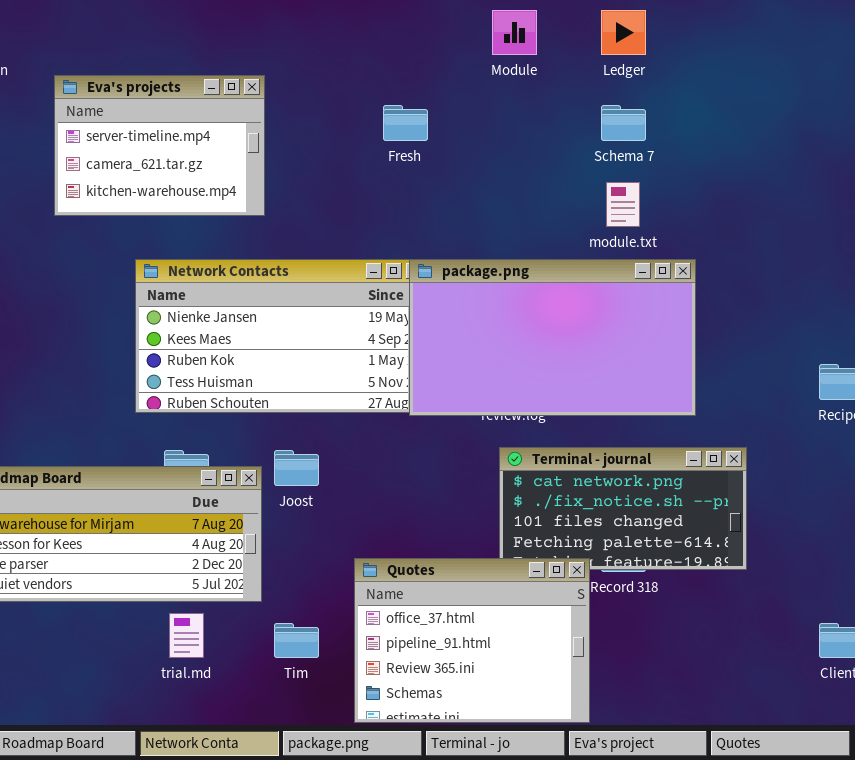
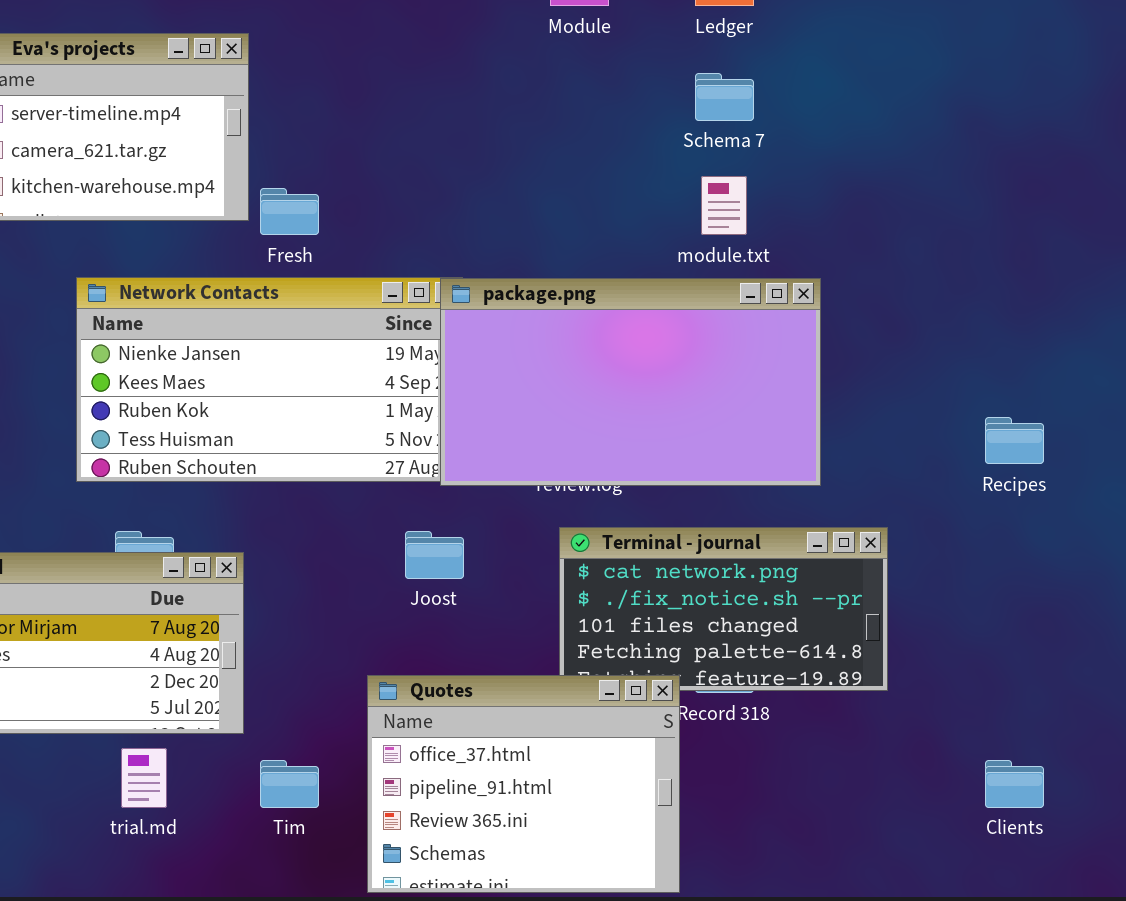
Fresh: [383,105,428,141] -> [260,188,319,235], moved
Joost: [274,450,319,486] -> [405,531,464,579], moved

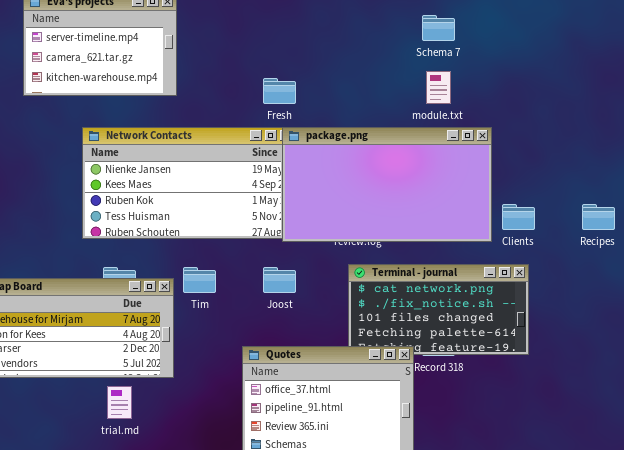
Fresh: [260,188,319,235] -> [263,78,296,104], moved
Tim: [260,760,319,808] -> [183,267,216,293], moved
Clients: [985,760,1044,808] -> [502,204,535,230], moved

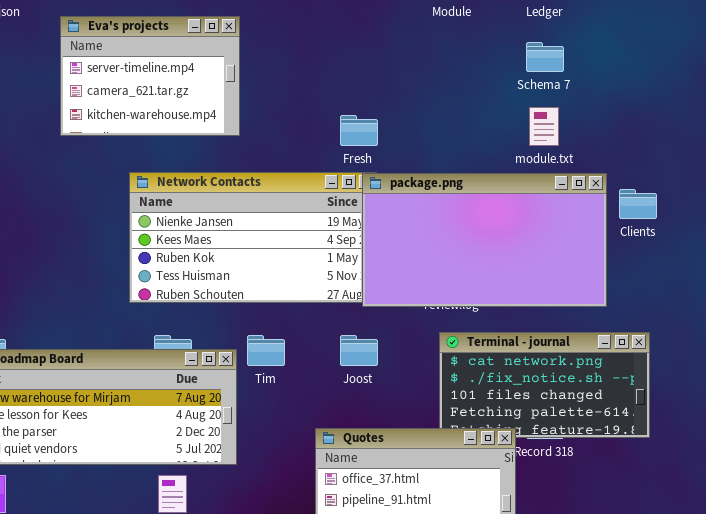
Clients: [502,204,535,230] -> [619,189,657,219], moved

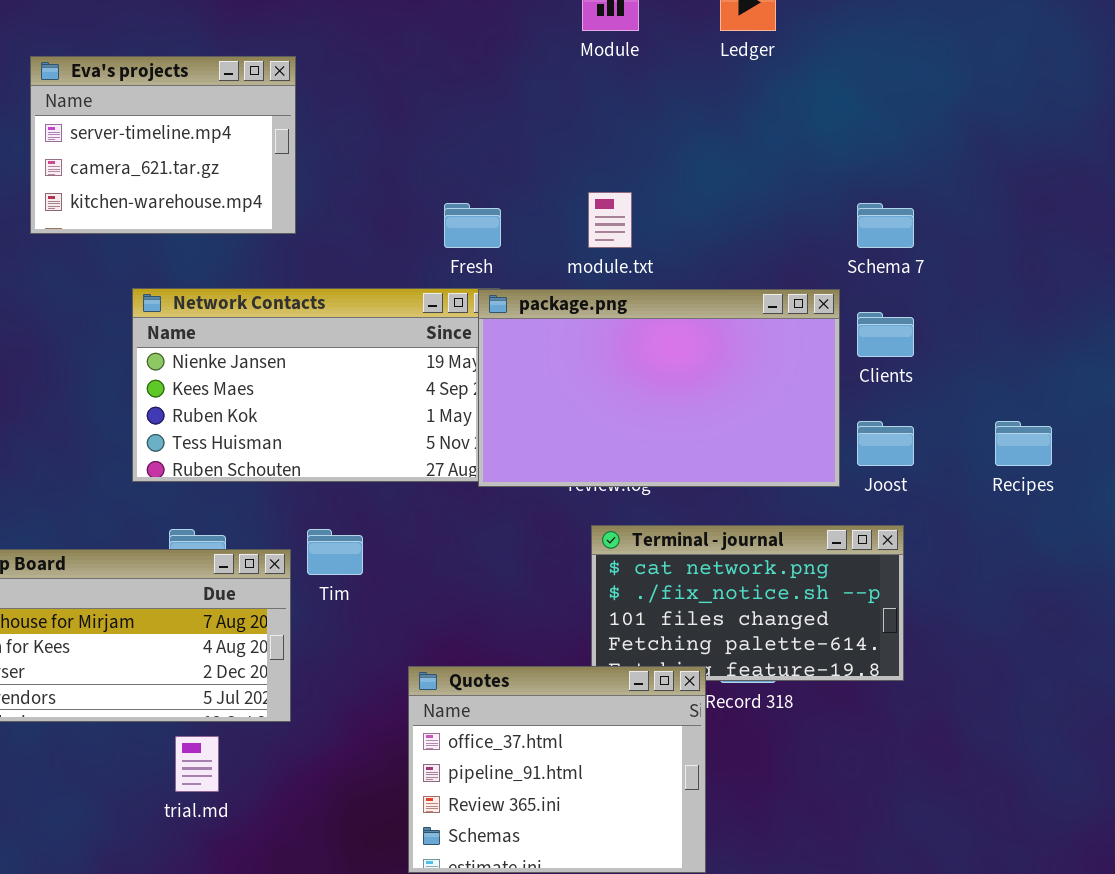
Schema 7: [526,42,564,72] -> [857,203,914,248], moved
module.txt: [529,107,559,146] -> [588,192,632,248], moved
Joost: [340,335,378,366] -> [857,421,914,466], moved

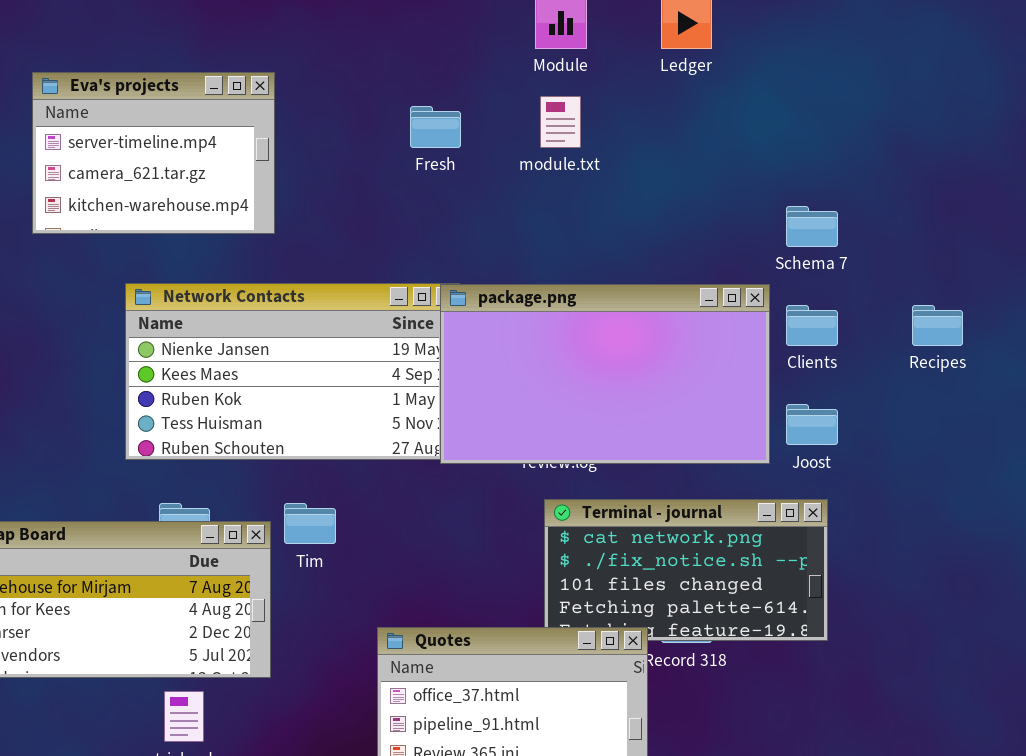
module.txt: [588,192,632,248] -> [540,96,581,148], moved
Fresh: [444,203,501,248] -> [410,106,461,148], moved
Recipes: [995,421,1052,466] -> [912,305,963,346], moved

